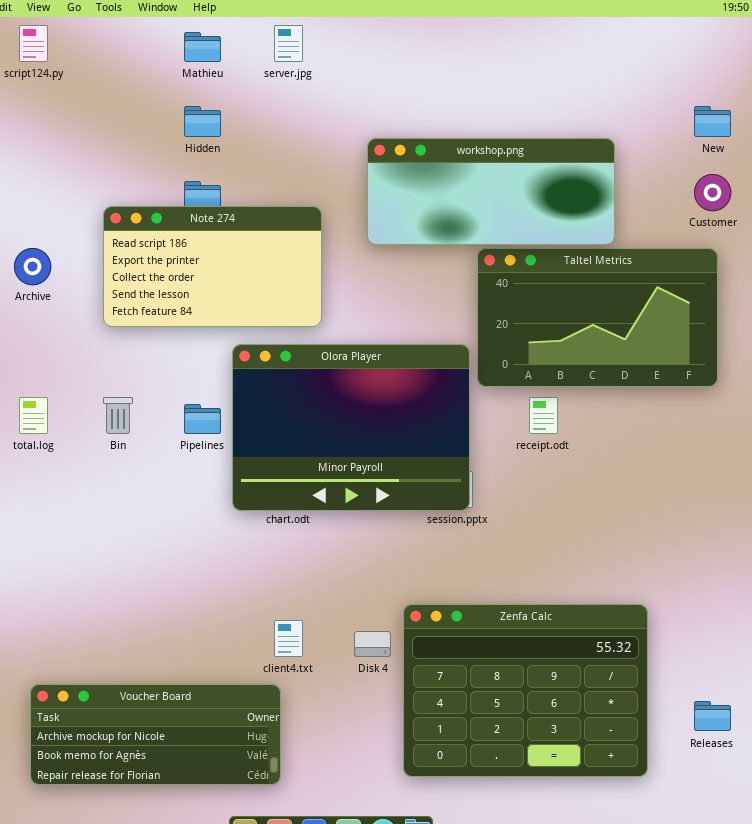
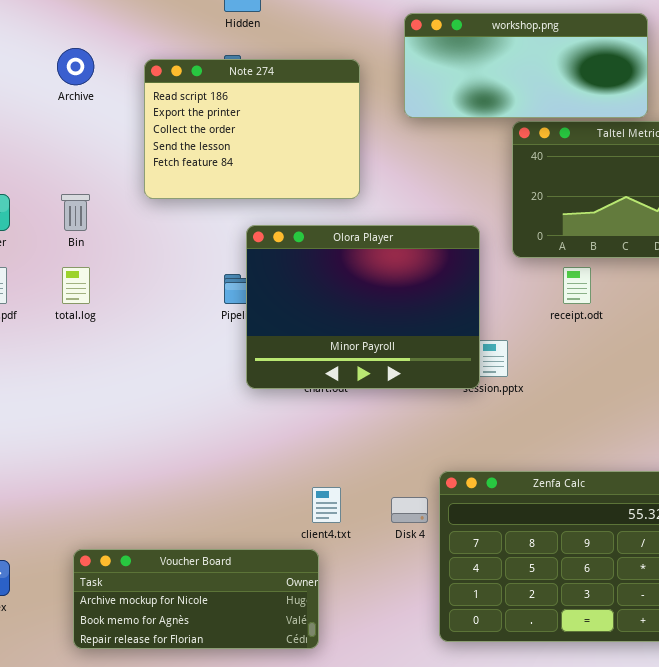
Note 274: [103,206,322,327] -> [144,59,360,199], resized
Archive: [14,248,51,285] -> [57,48,94,85], moved
Olora Player: [232,344,470,511] -> [246,225,480,389], moved
Bin: [103,397,133,434] -> [61,194,90,231], moved

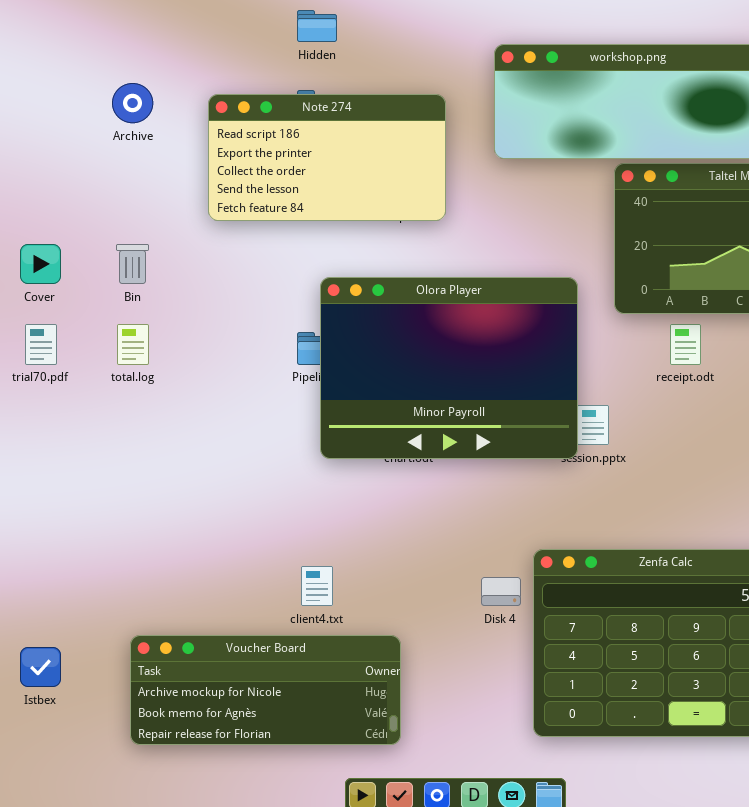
Note 274: [144,59,360,199] -> [208,94,446,221], resized
client4.txt: [312,487,341,523] -> [301,566,333,606], moved

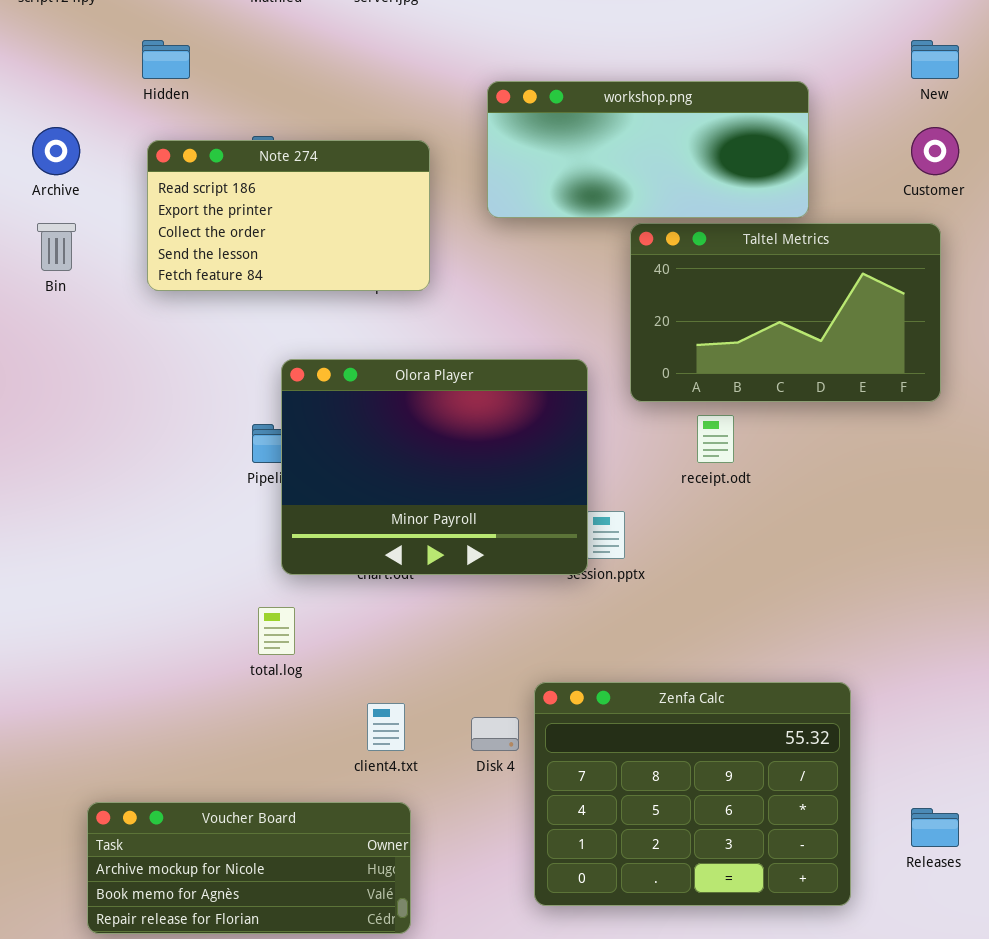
Hidden: [297,10,337,42] -> [142,40,190,79], moved
Bin: [116,244,149,284] -> [37,223,76,271], moved
total.log: [117,324,149,365] -> [258,607,295,655], moved
client4.txt: [301,566,333,606] -> [367,703,405,751], moved
Voucher Board: [130,635,401,745] -> [87,802,411,934], moved

